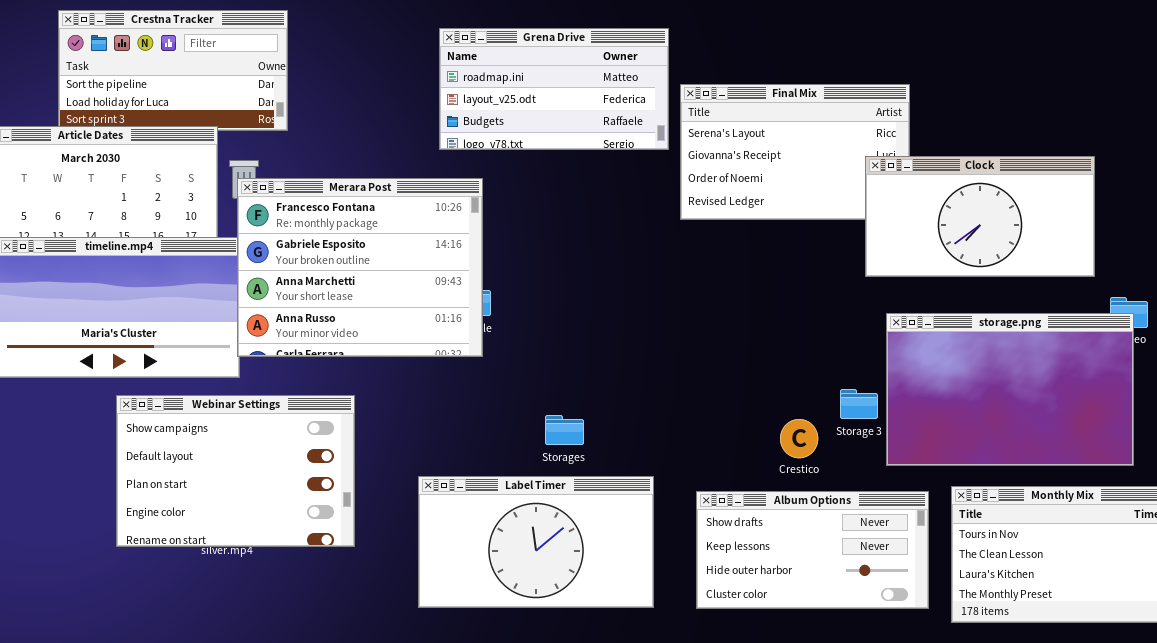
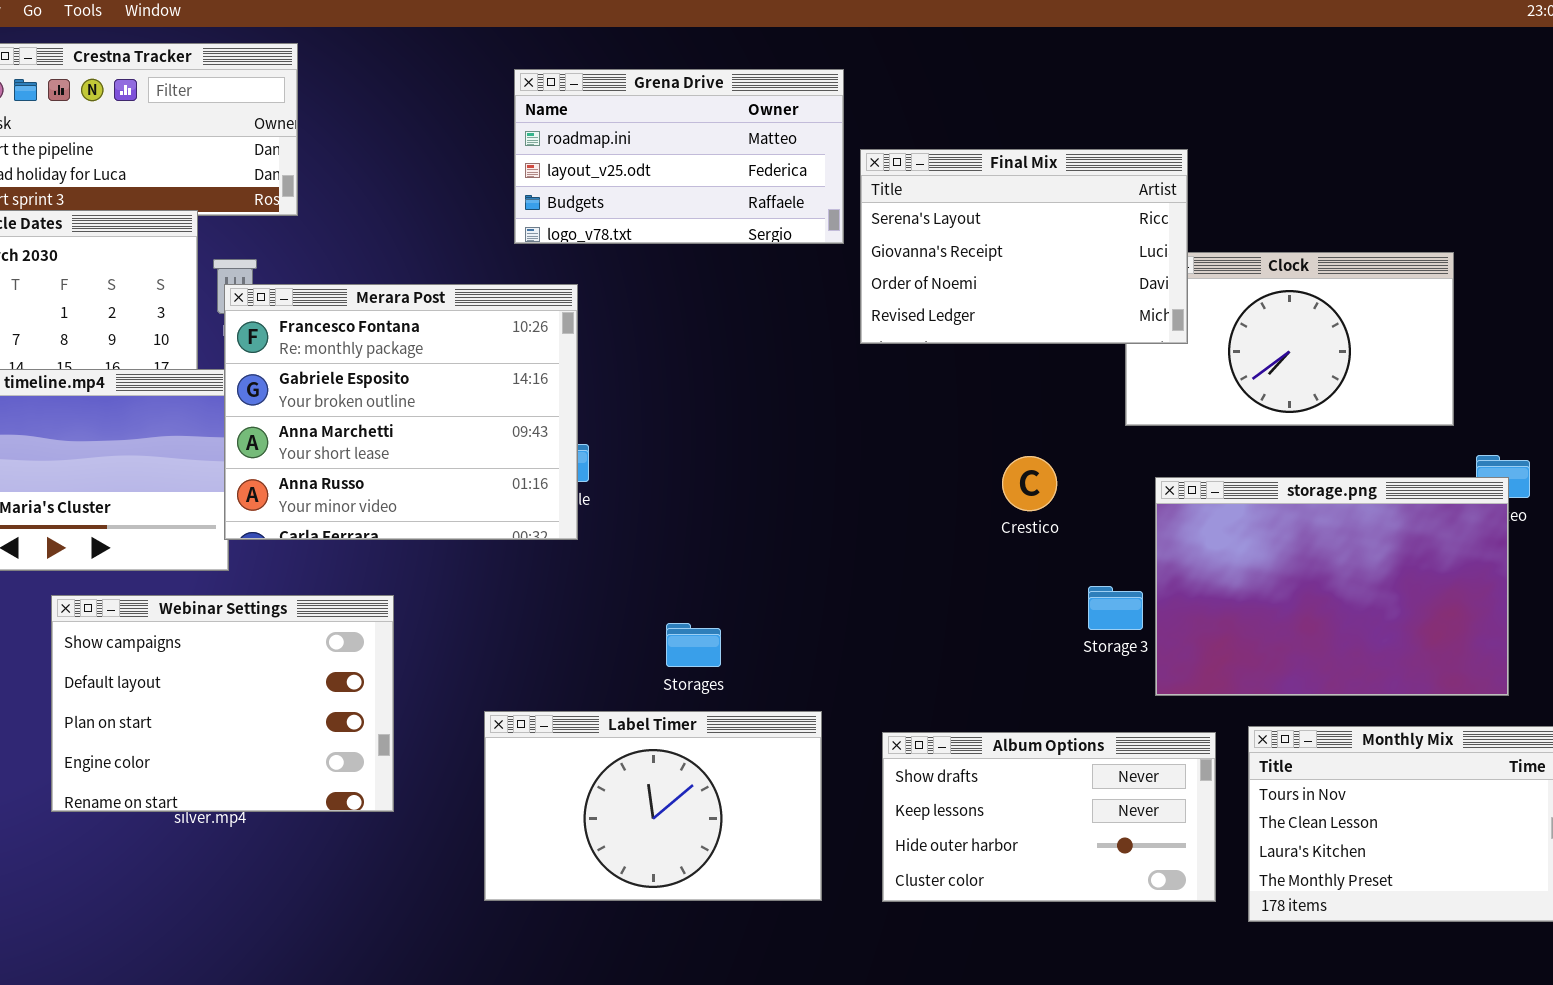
Final Mix: [680,84,910,220] -> [860,149,1188,344], raised
Crestico: [780,419,818,458] -> [1002,456,1057,511], moved

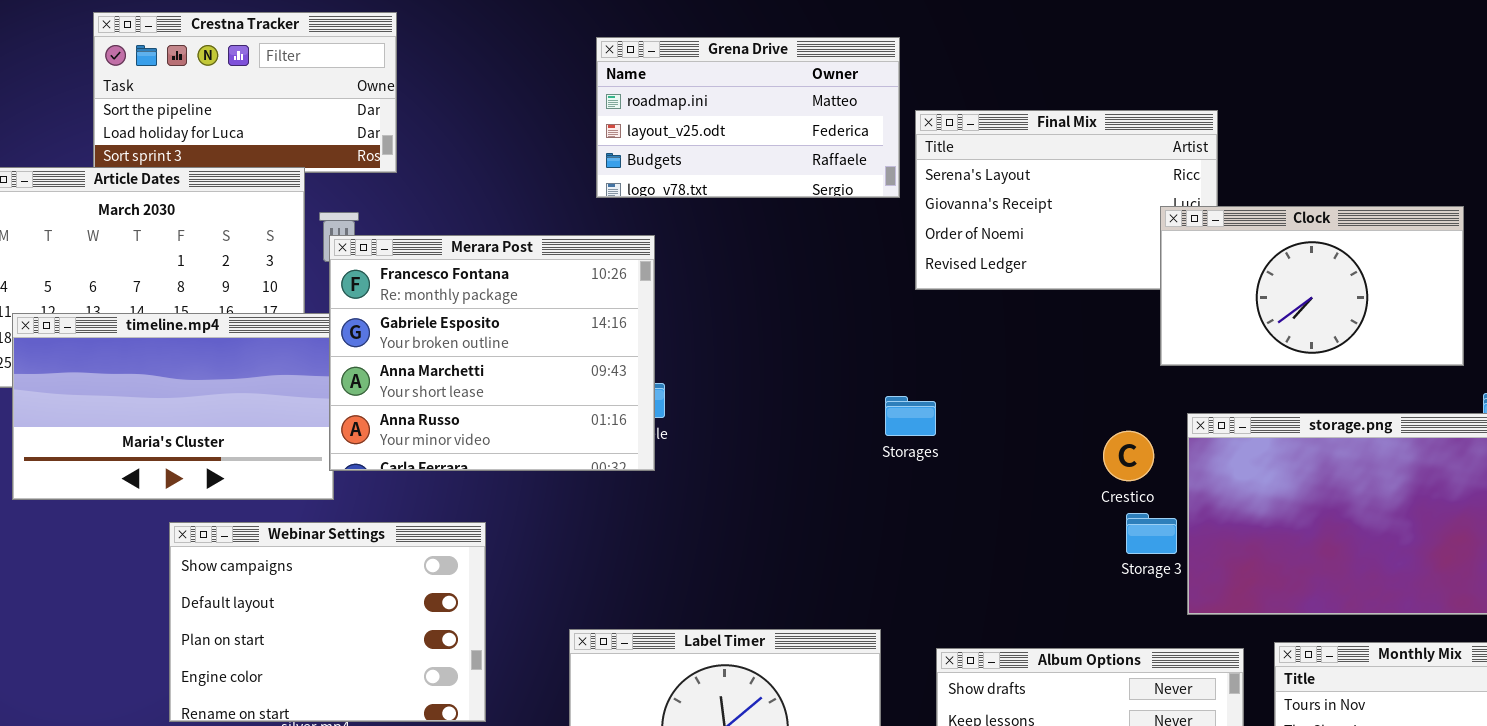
Clock: [1125,252,1454,426] -> [1160,206,1464,366], raised
Crestico: [1002,456,1057,511] -> [1103,431,1154,481], moved
Storages: [666,623,721,667] -> [885,396,936,436], moved

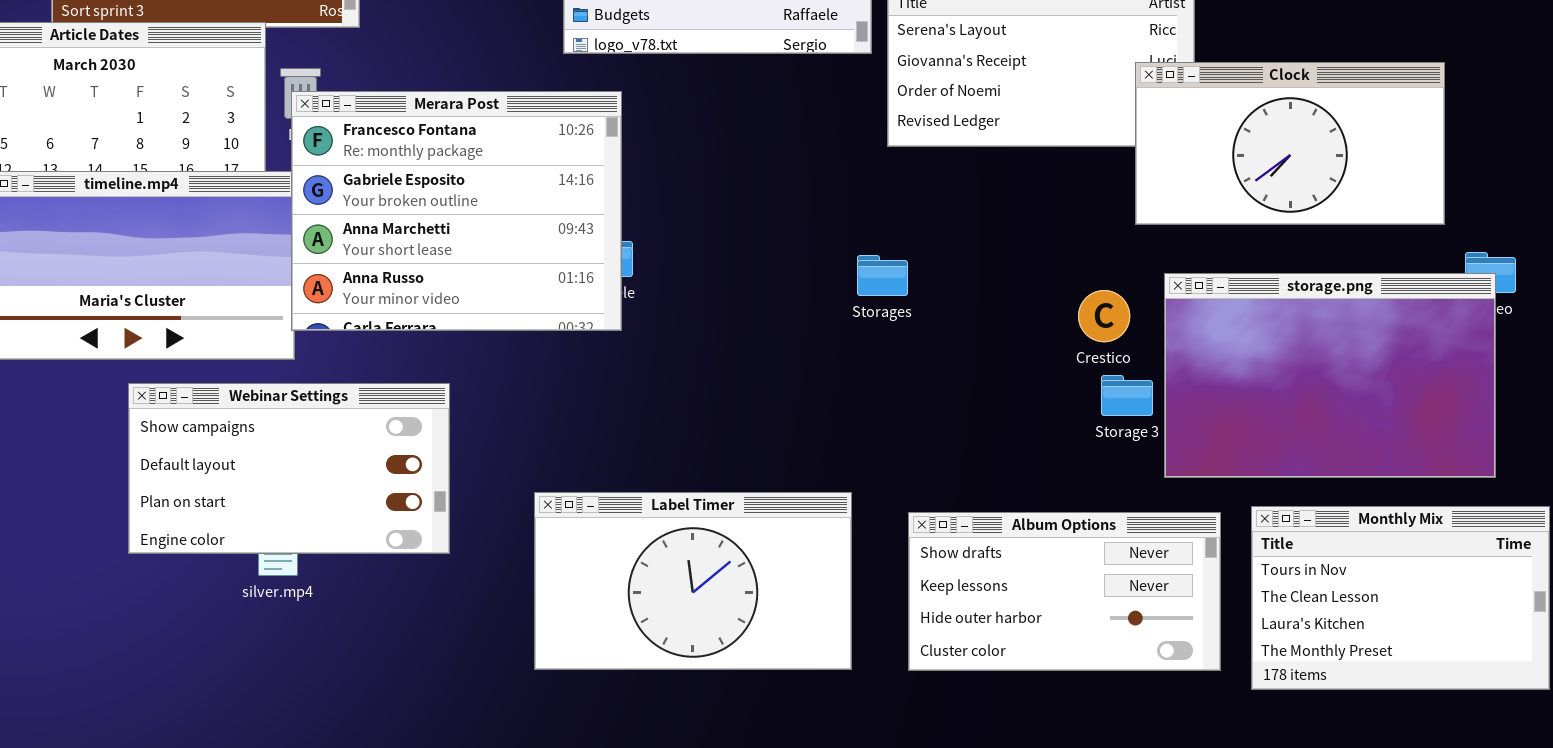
Webinar Settings: [169,522,486,722] -> [128,383,450,554], resized

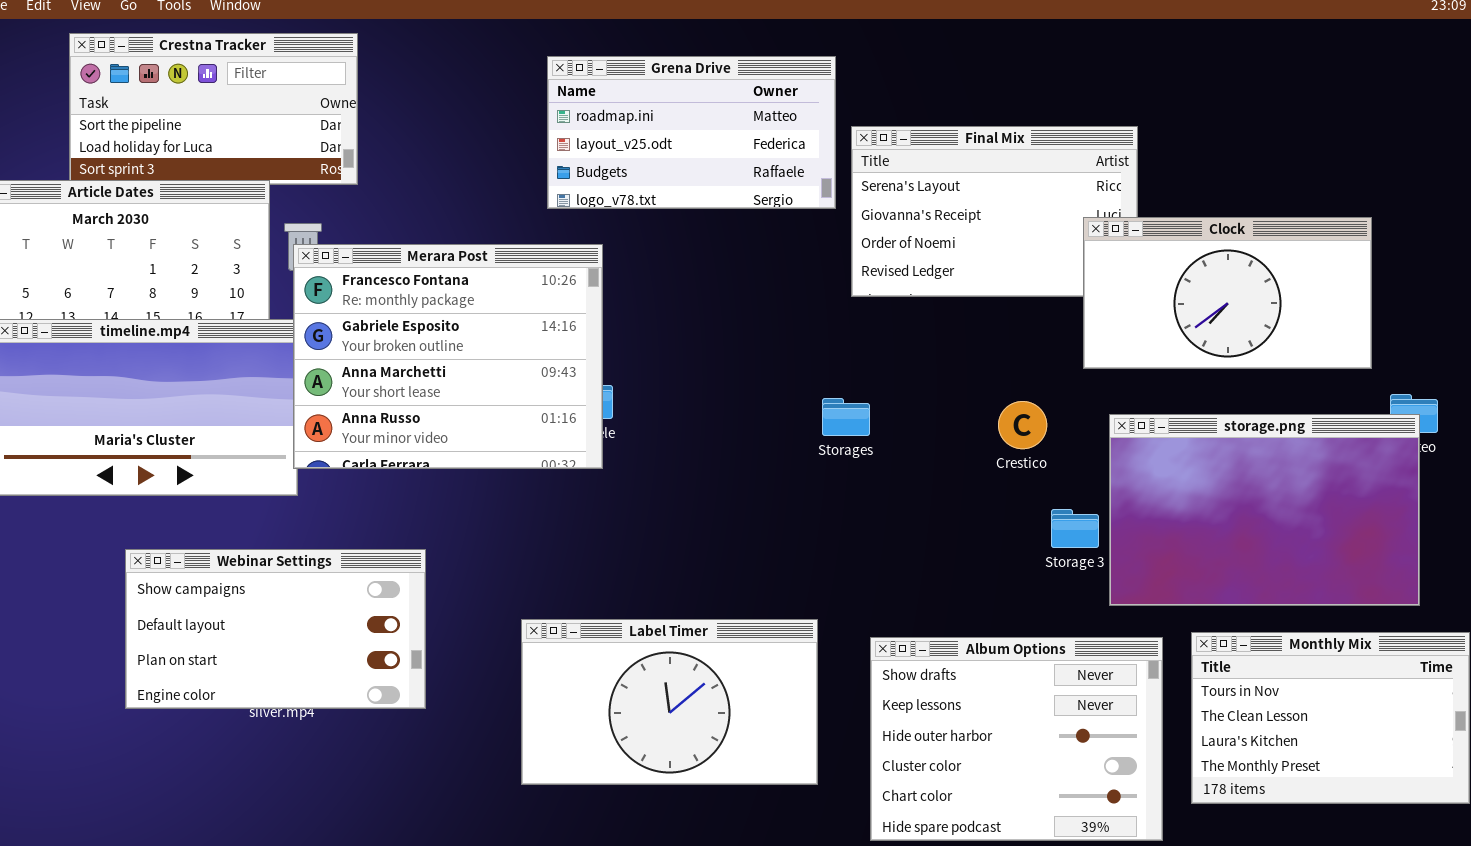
Crestico: [1078,290,1130,342] -> [998,401,1047,449], moved
Webinar Settings: [128,383,450,554] -> [125,549,426,709], moved
Album Options: [908,512,1221,671] -> [870,637,1163,841], resized

